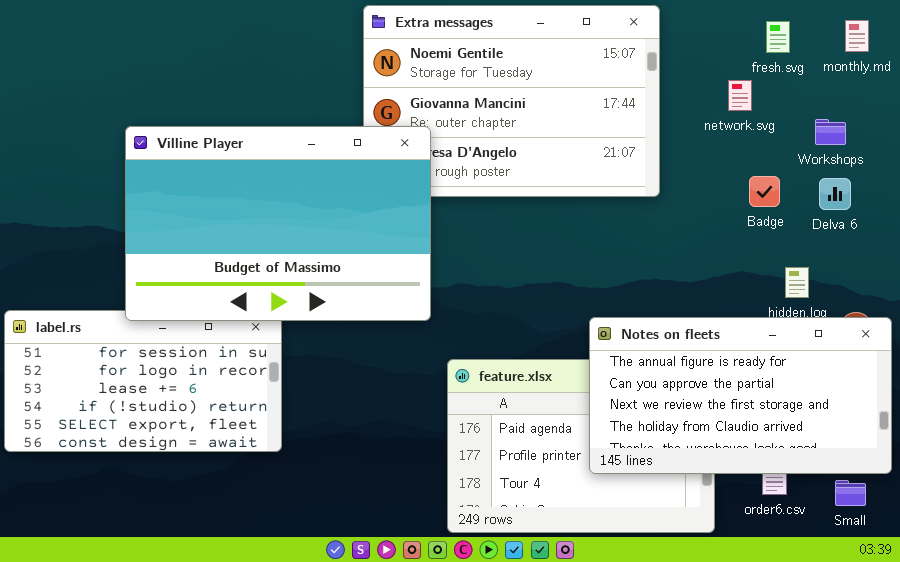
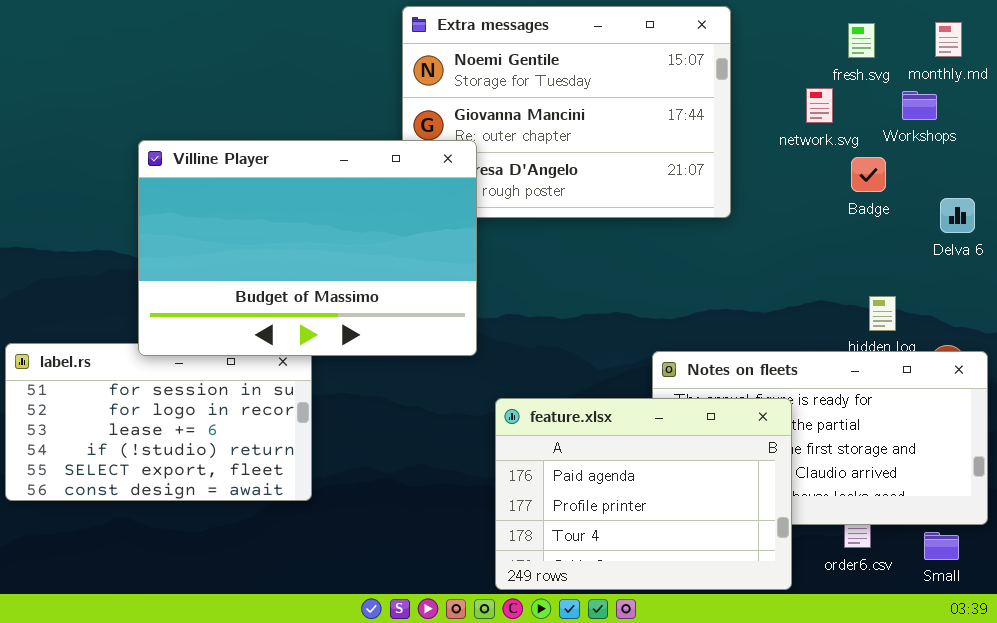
Workshops: [815,119,846,145] -> [902,91,937,120], moved
Badge: [749,176,780,207] -> [851,157,886,192], moved
Delva 6: [819,178,851,210] -> [940,198,975,233], moved
feature.xlsx: [447,359,715,533] -> [495,398,792,590], raised

